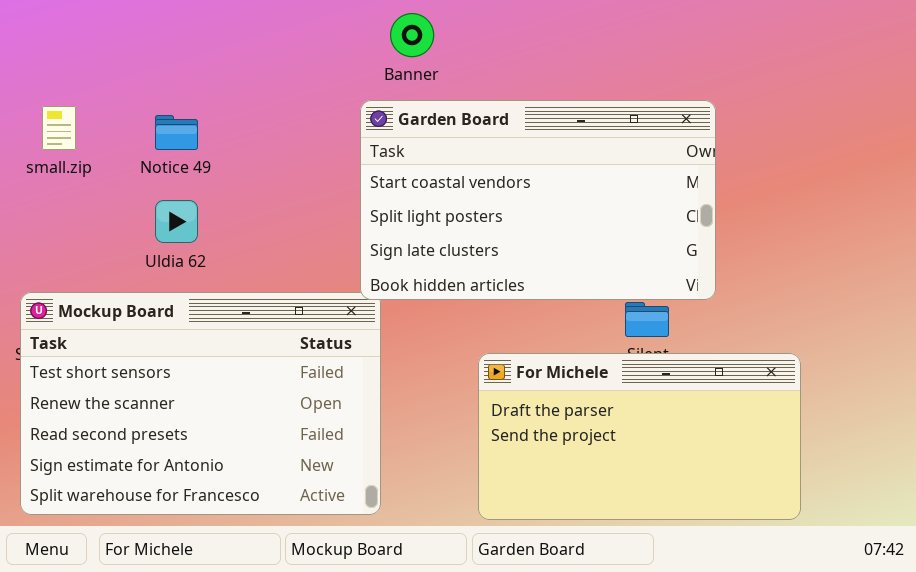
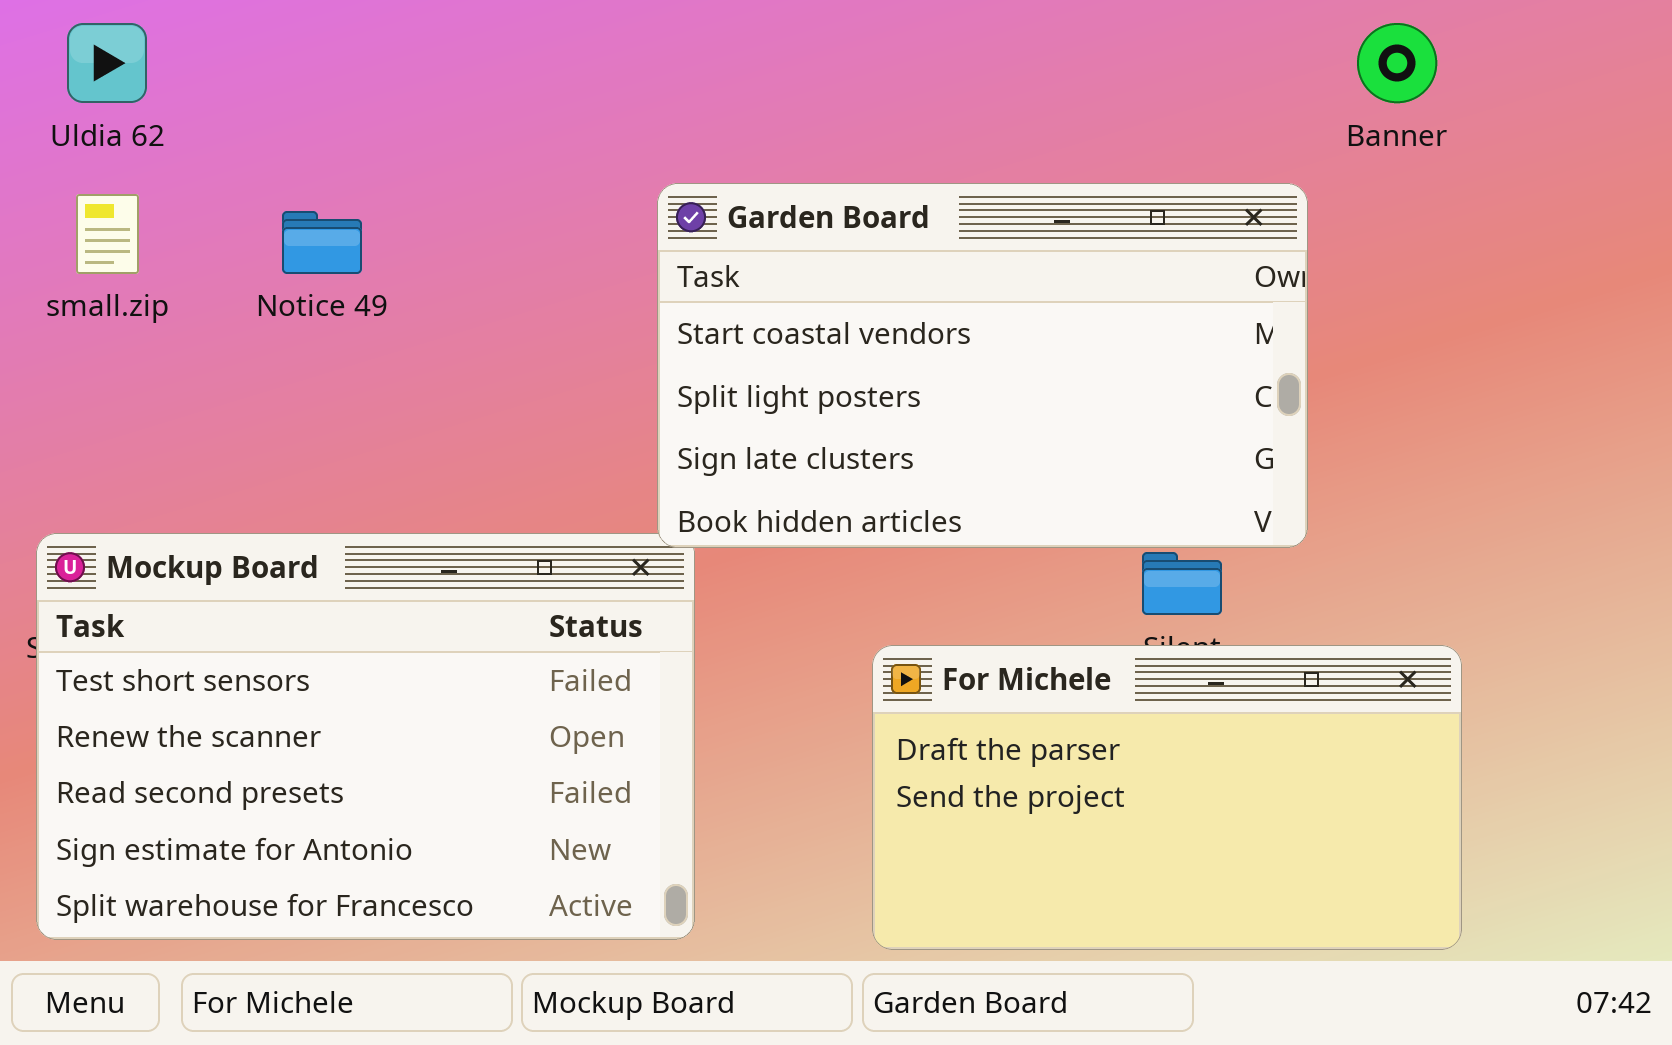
Banner: [390,13,434,57] -> [1357,23,1437,103], moved
Uldia 62: [155,200,198,243] -> [67,23,147,103], moved

